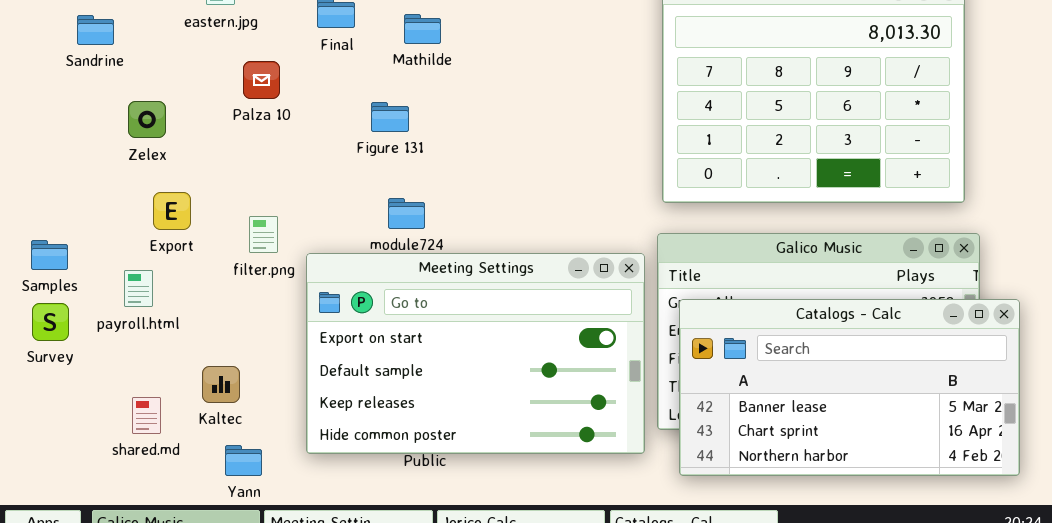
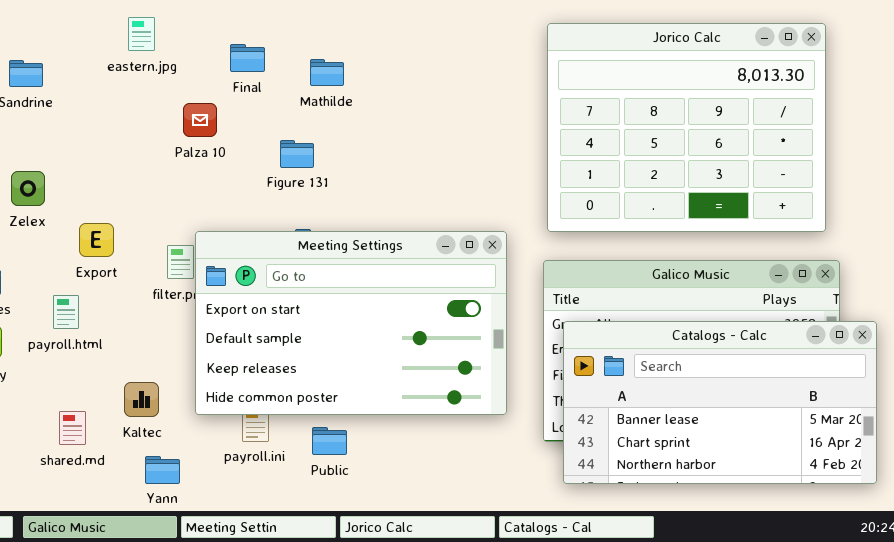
Palza 10: [243,61,280,99] -> [183,103,217,137], moved
Zelex: [128,101,166,138] -> [11,171,45,206], moved
Meeting Settings: [306,253,645,454] -> [195,231,507,415], moved

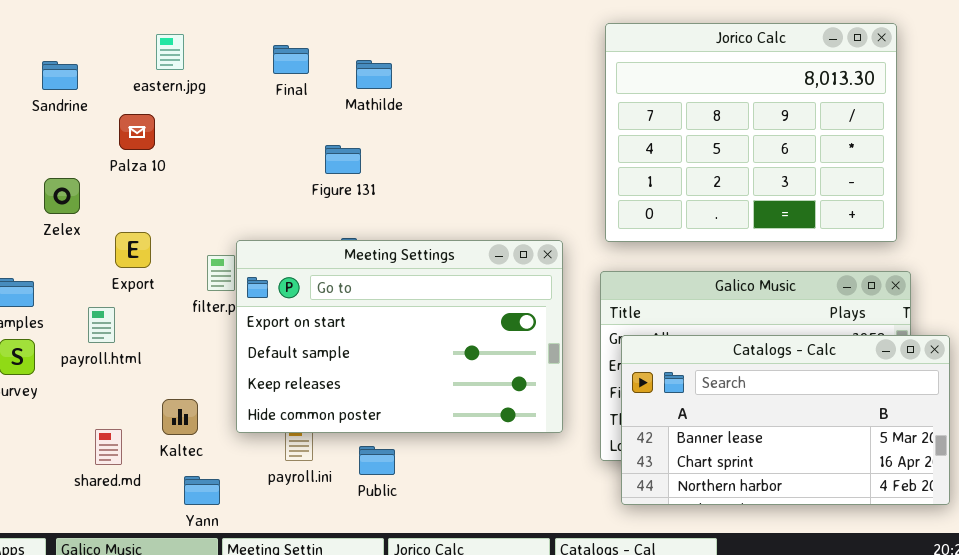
eastern.jpg: [128,17,155,51] -> [156,34,184,70], moved
Palza 10: [183,103,217,137] -> [119,114,155,150], moved

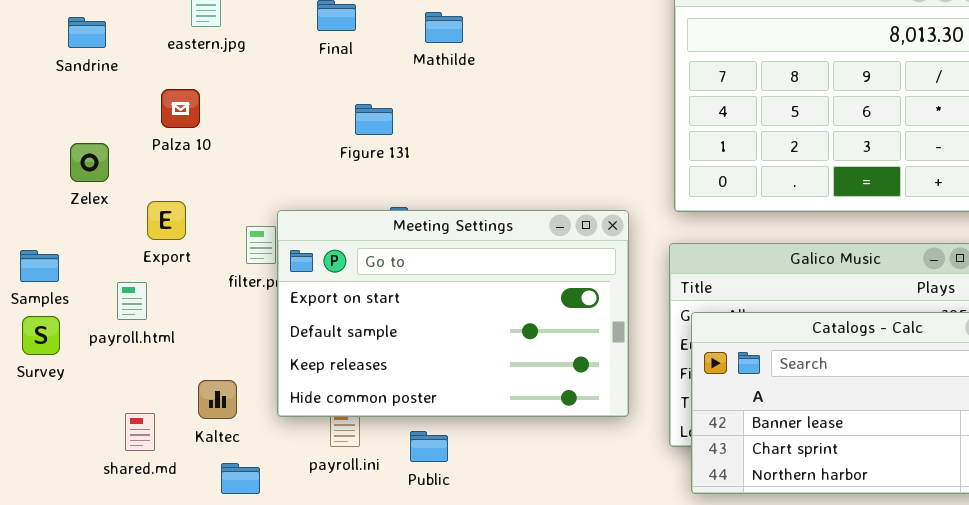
Mathilde: [356,60,392,89] -> [425,12,463,43], moved
Palza 10: [119,114,155,150] -> [161,89,200,128], moved
Figure 131: [325,145,361,174] -> [355,104,393,135], moved

